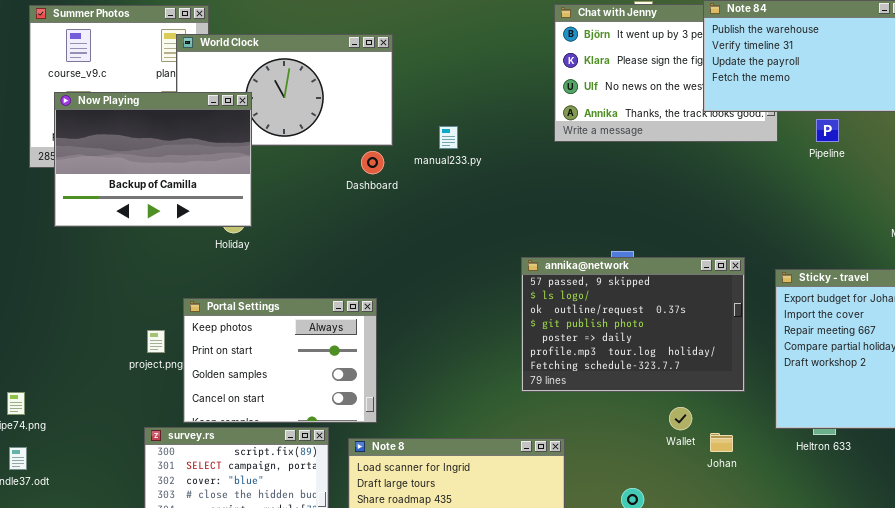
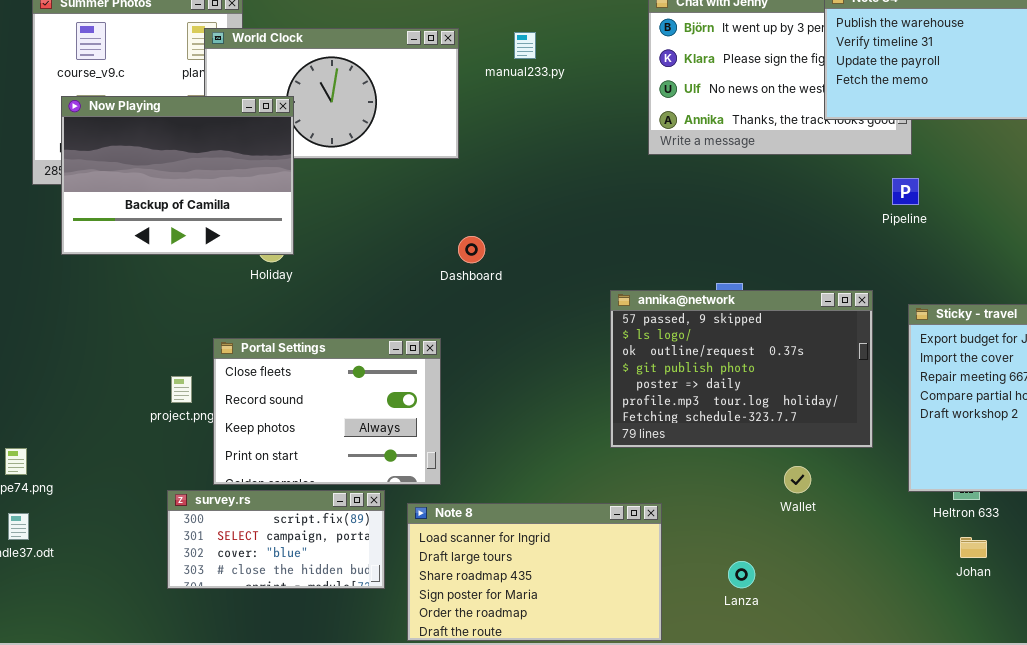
Pipeline: [816,119,839,142] -> [892,178,919,205], moved
manual233.py: [439,126,458,149] -> [514,32,536,59], moved
Dashboard: [361,151,384,174] -> [458,236,485,263], moved
Portal Settings: [183,298,377,423] -> [213,338,441,485], scrolled up 2 rows
Johan: [710,433,733,452] -> [960,537,987,558], moved

